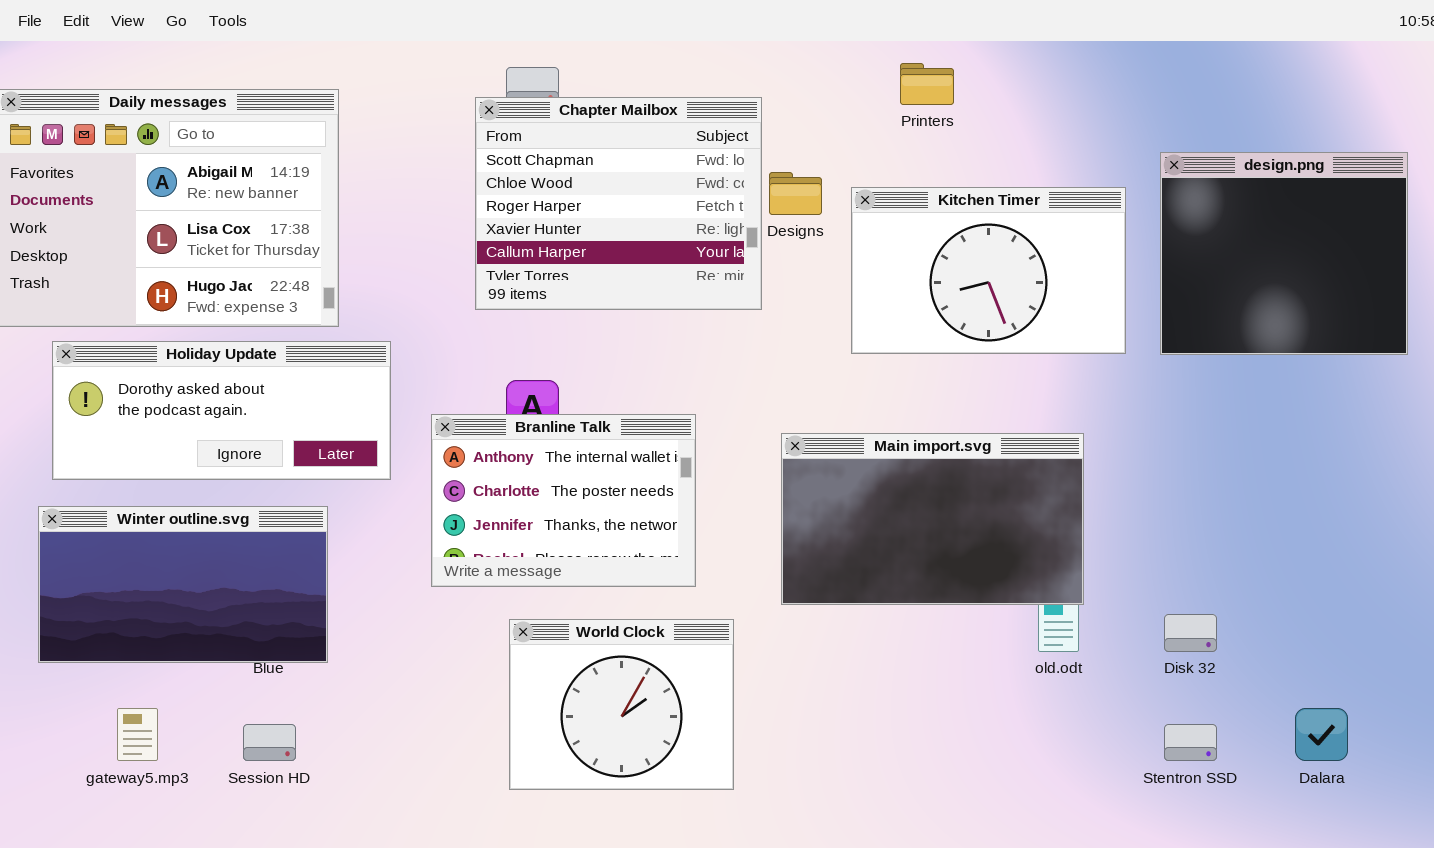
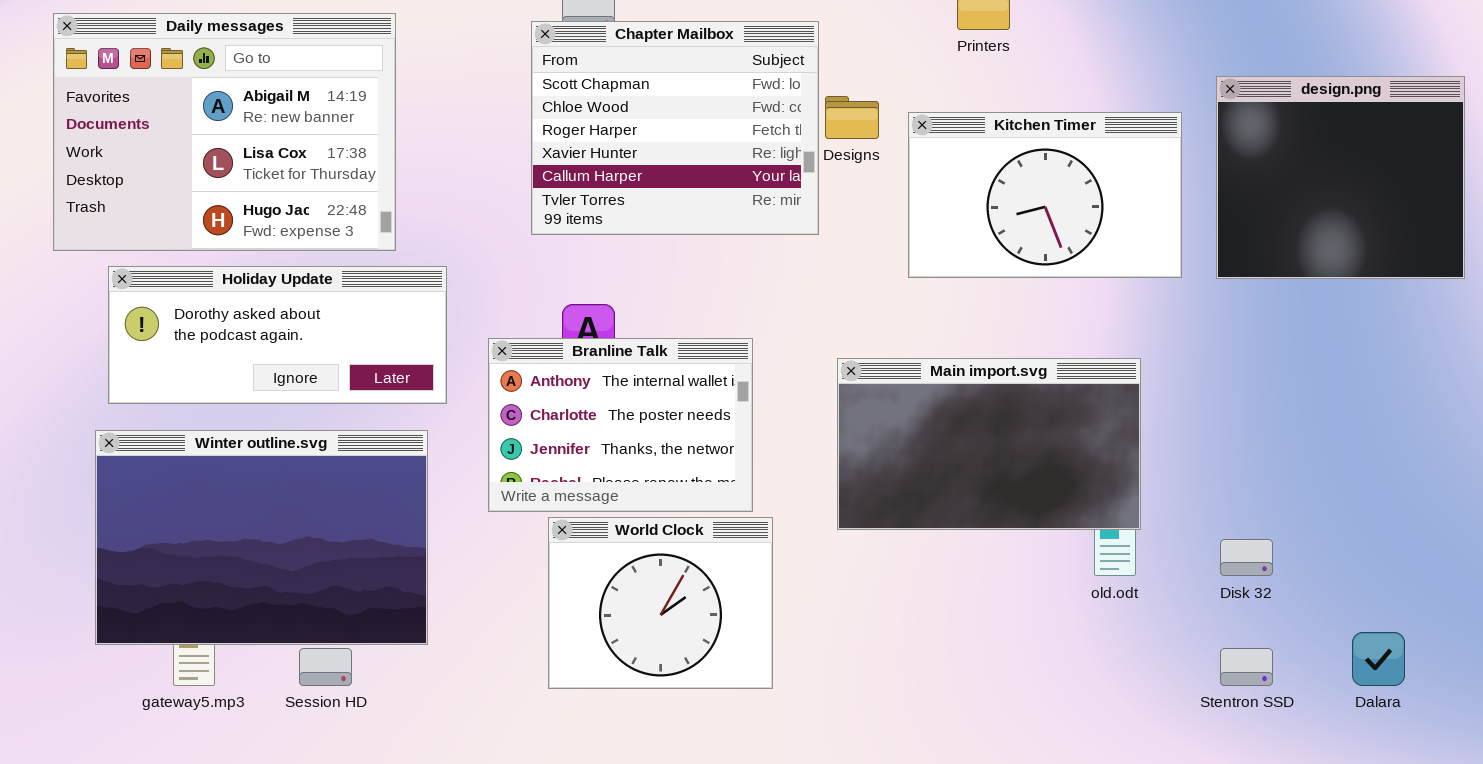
Winter outline.svg: [38,506,328,663] -> [95,430,428,645], resized
World Clock: [509,619,734,790] -> [548,517,773,689], moved

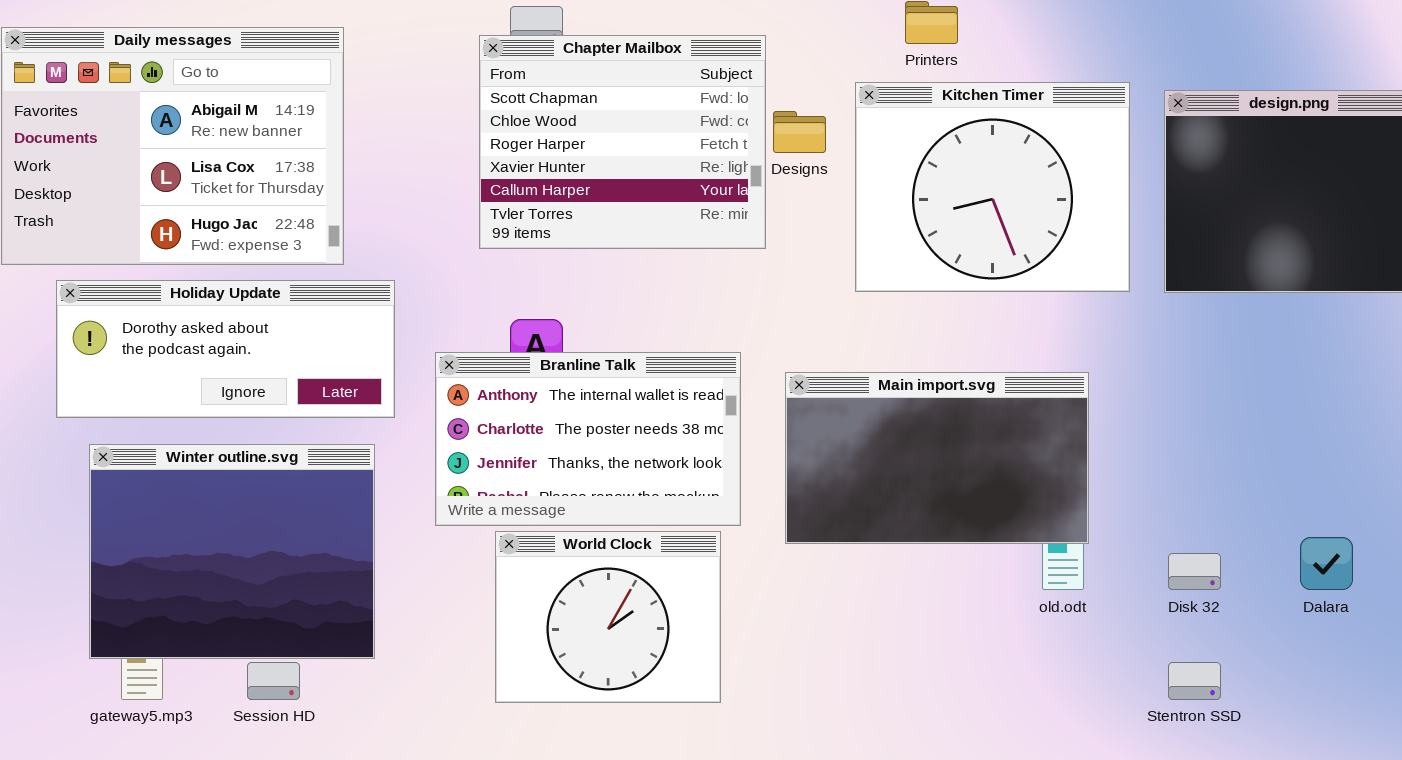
Kitchen Timer: [908,112,1182,278] -> [855,82,1130,292], resized
Branline Talk: [488,338,753,512] -> [435,352,741,526], resized
Winter outline.svg: [95,430,428,645] -> [89,444,375,659], resized
Dalara: [1352,632,1405,686] -> [1300,537,1353,590], moved

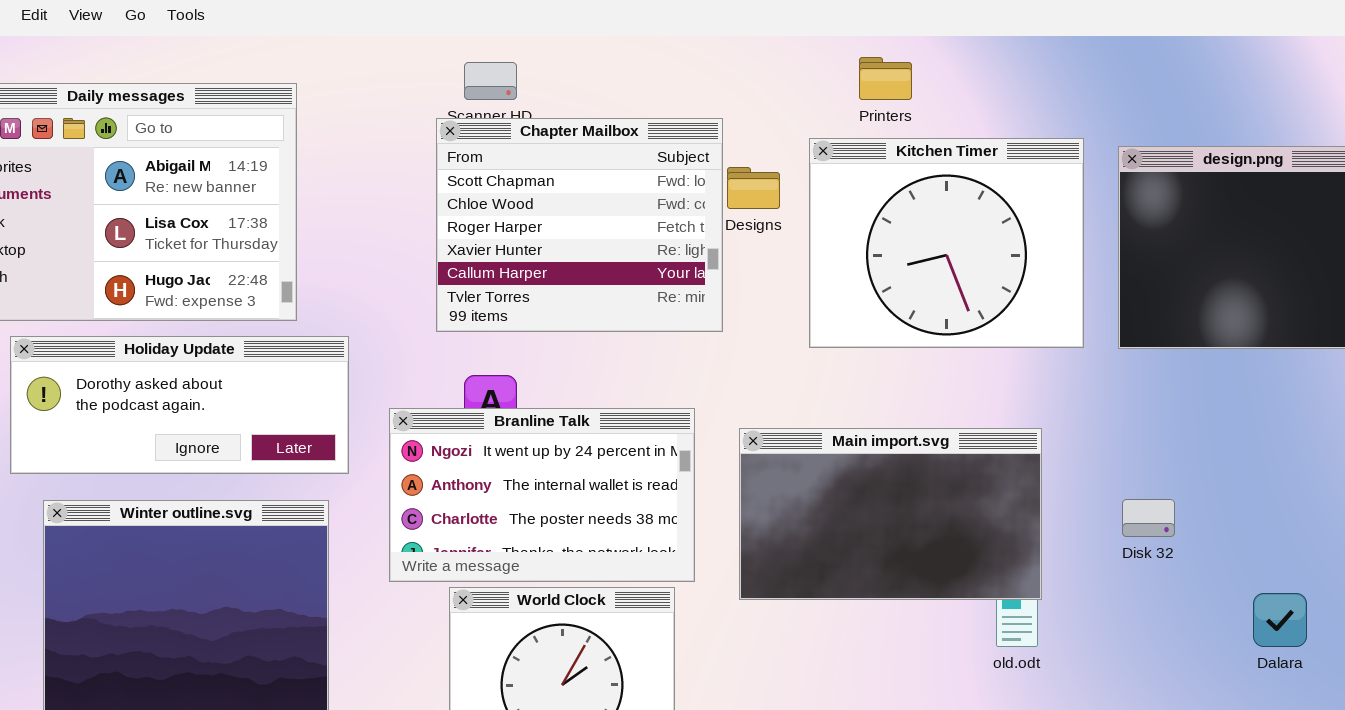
Chapter Mailbox: [479,35,766,249] -> [436,118,723,332], moved
Branline Talk: [435,352,741,526] -> [389,408,695,582], scrolled up 1 row
Disk 32: [1168,553,1221,590] -> [1122,499,1175,537], moved

